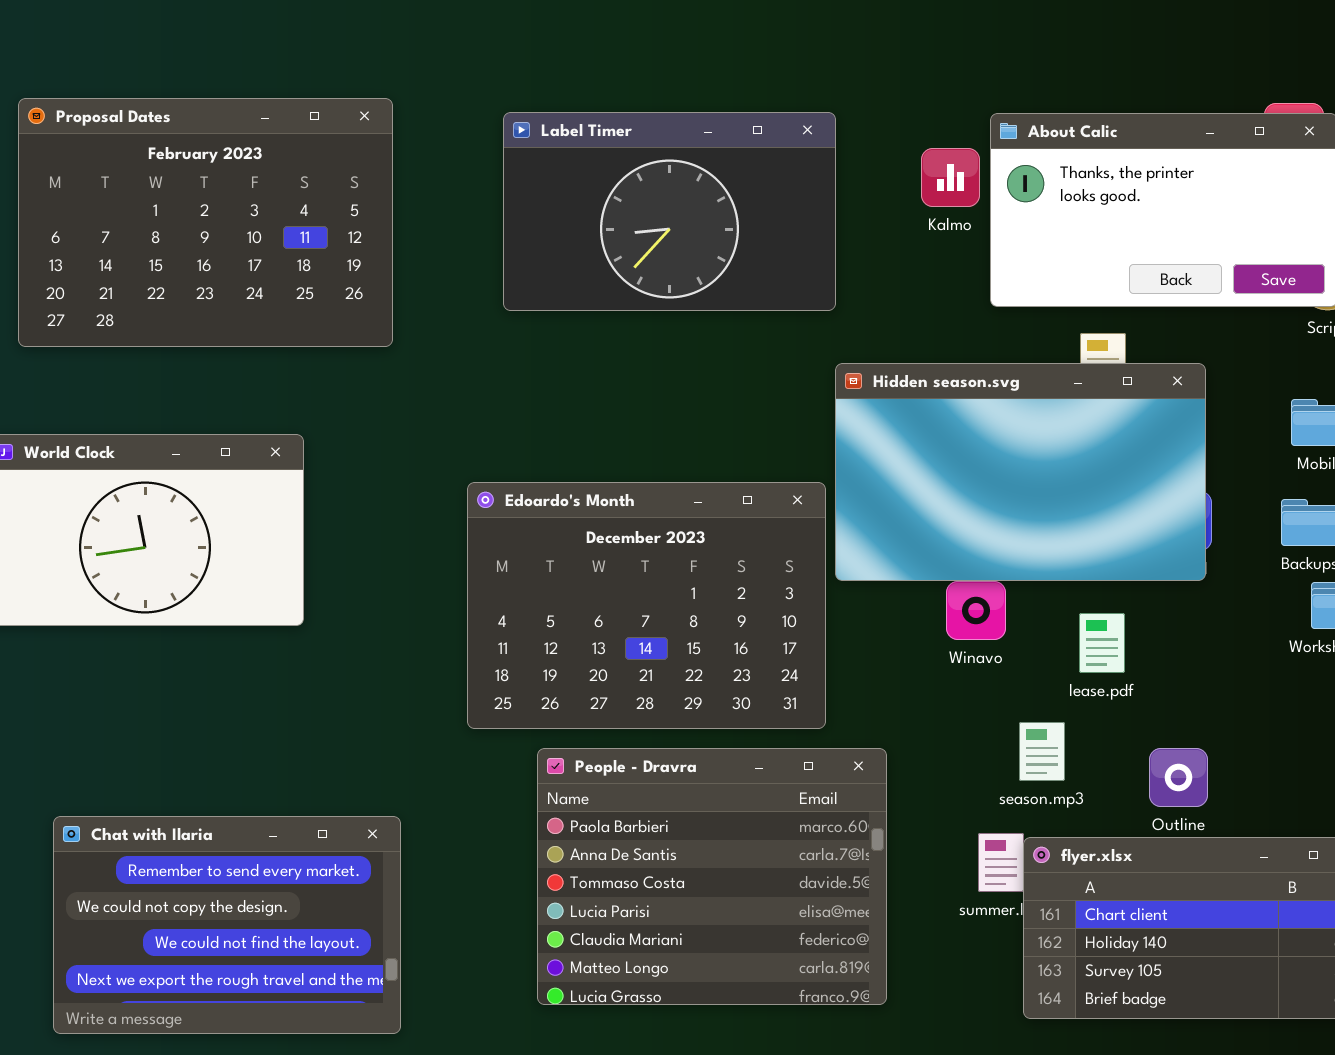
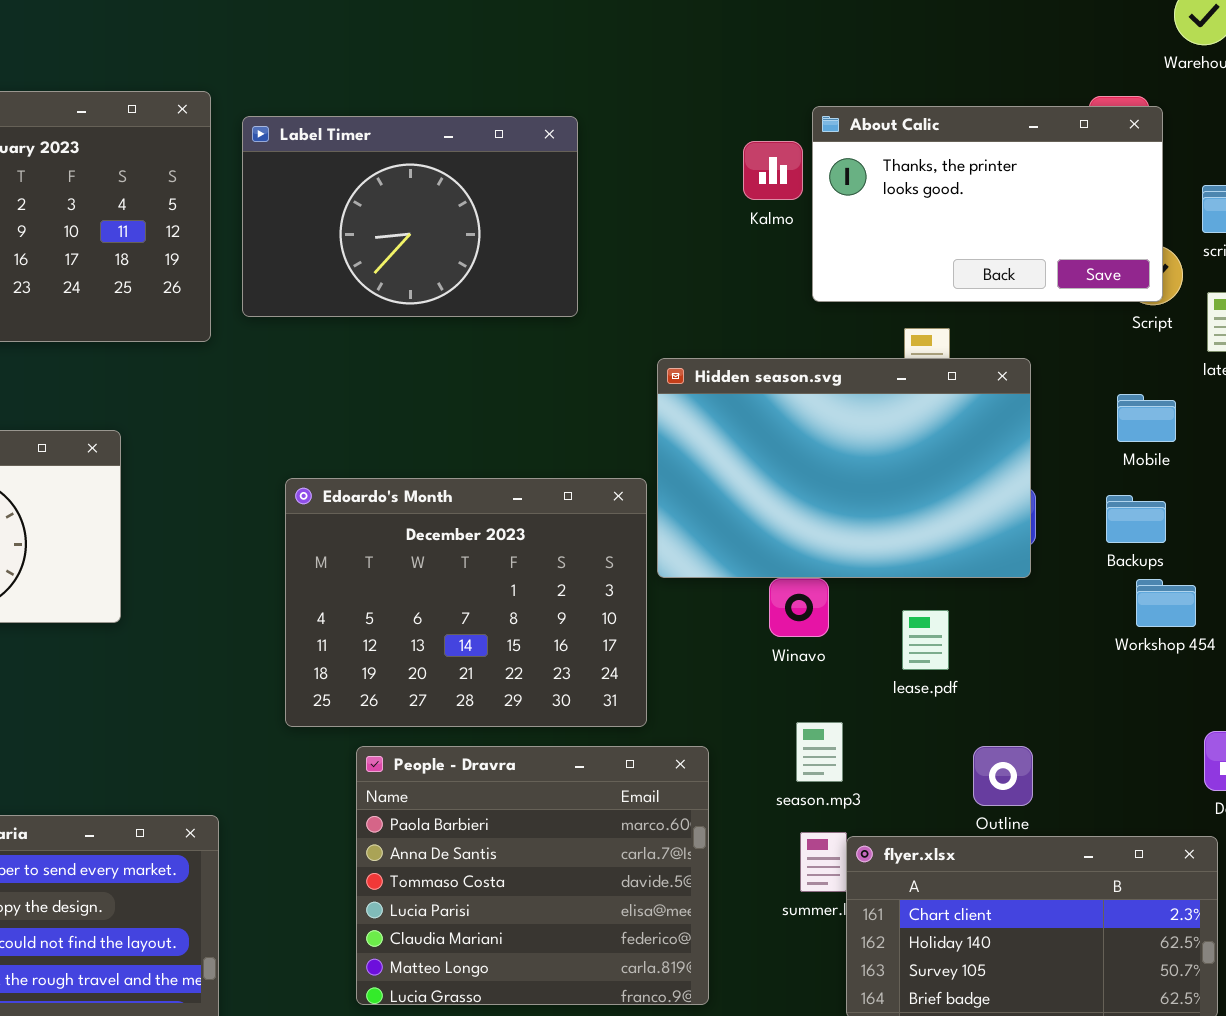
Label Timer: [503,112,836,311] -> [242,116,578,317], moved
season.mp3: [1019,722,1065,781] -> [796,722,843,782], moved

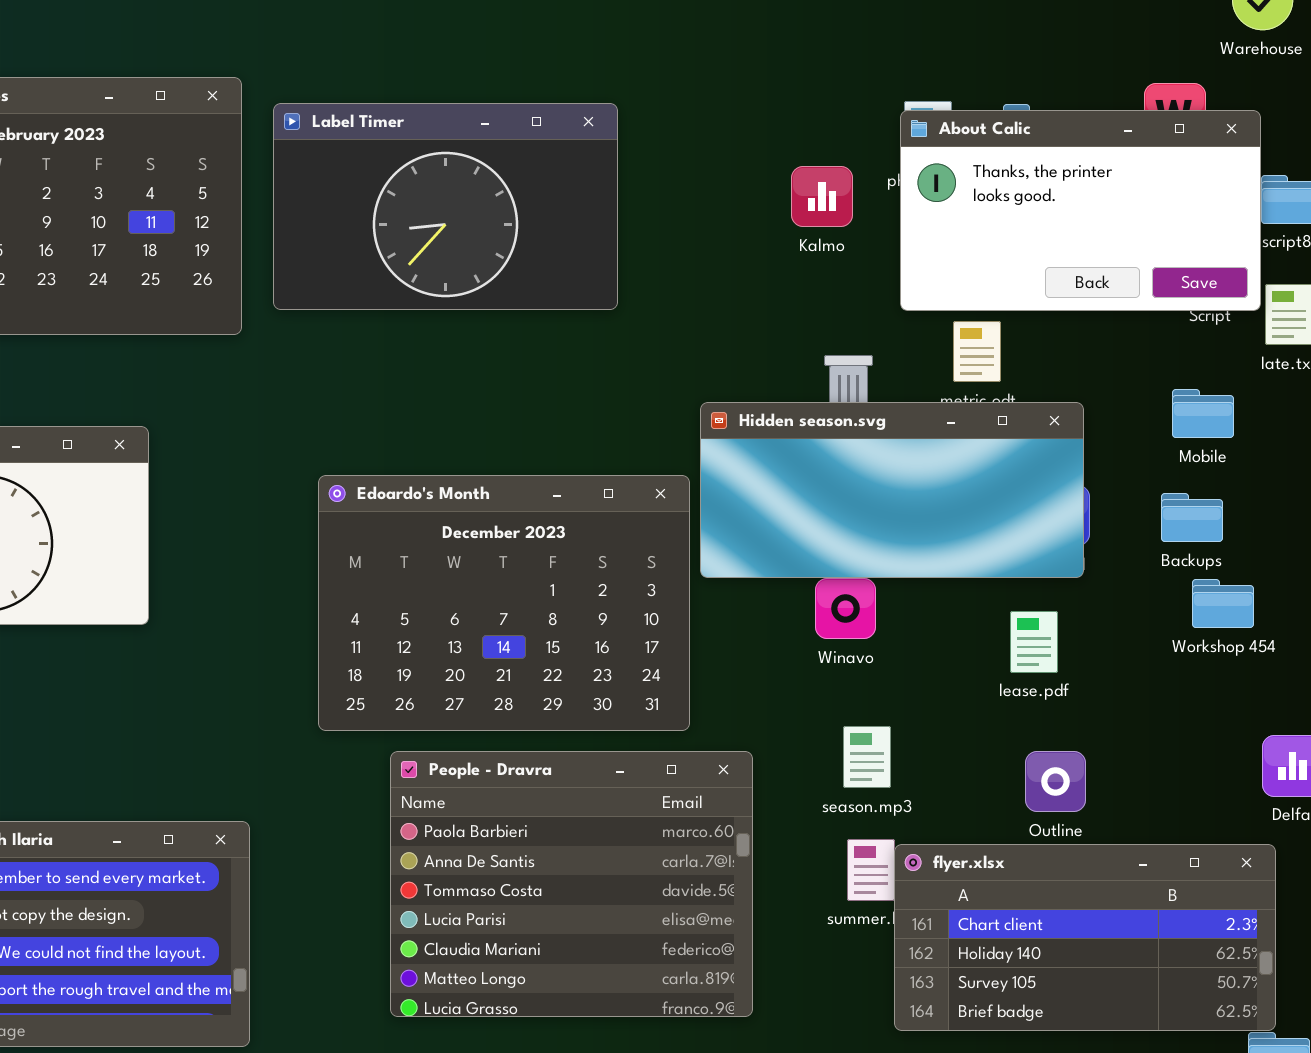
About Calic: [812,106,1163,302] -> [900,110,1261,311], moved
Kalmo: [743,141,803,200] -> [791,166,853,227], moved
Hidden season.svg: [657,358,1031,578] -> [700,402,1084,578], resized
lease.pdf: [902,610,949,670] -> [1010,611,1058,673], moved

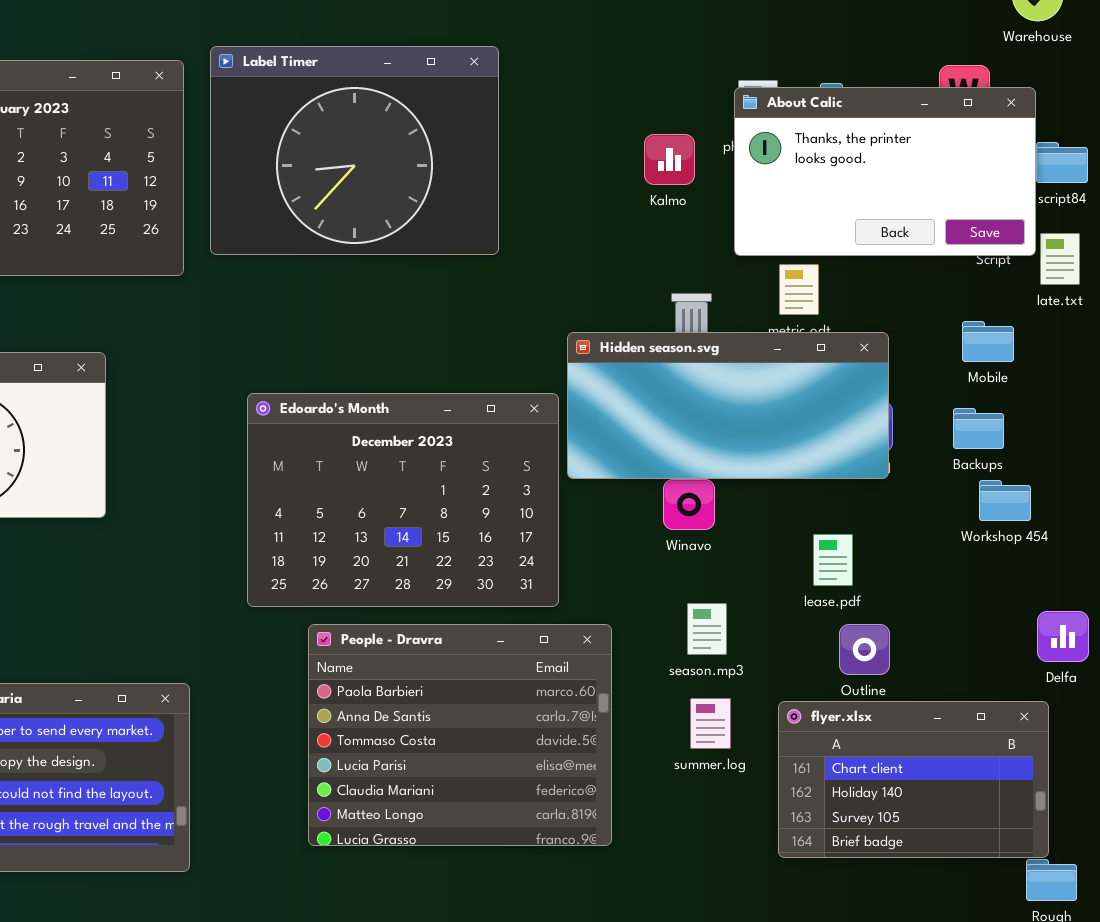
Label Timer: [273,103,618,310] -> [210,46,499,255], resized
lease.pdf: [1010,611,1058,673] -> [813,534,853,586], moved
flyer.xlsx: [894,844,1276,1031] -> [778,701,1049,858], resized

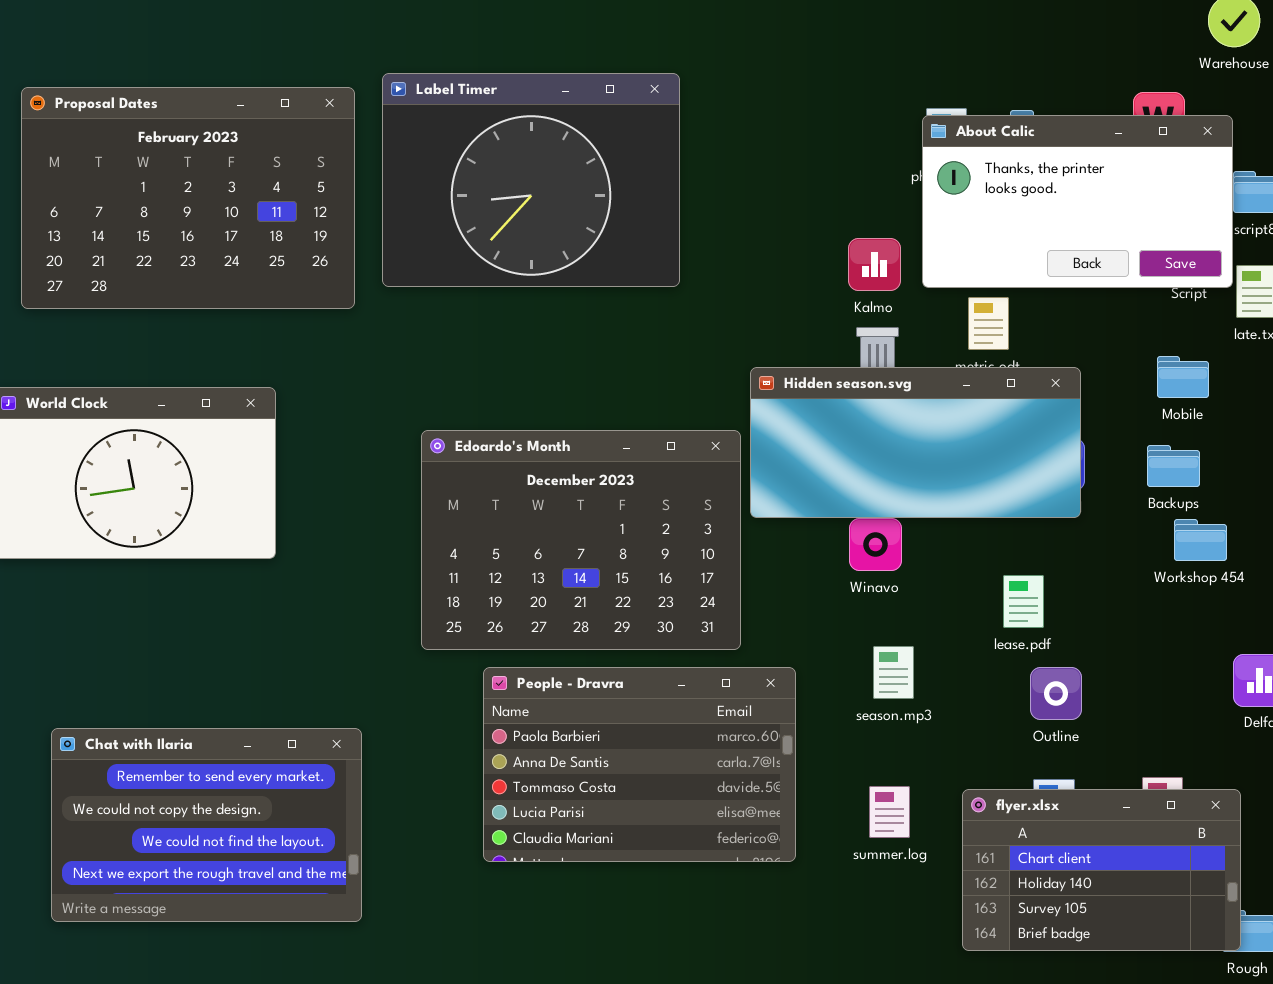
Kalmo: [644,134,695,185] -> [848,238,901,291], moved
People - Dravra: [308,624,612,846] -> [483,667,796,862], resized
summer.log: [690,698,731,749] -> [869,786,910,838], moved
flyer.xlsx: [778,701,1049,858] -> [962,789,1241,951], moved

